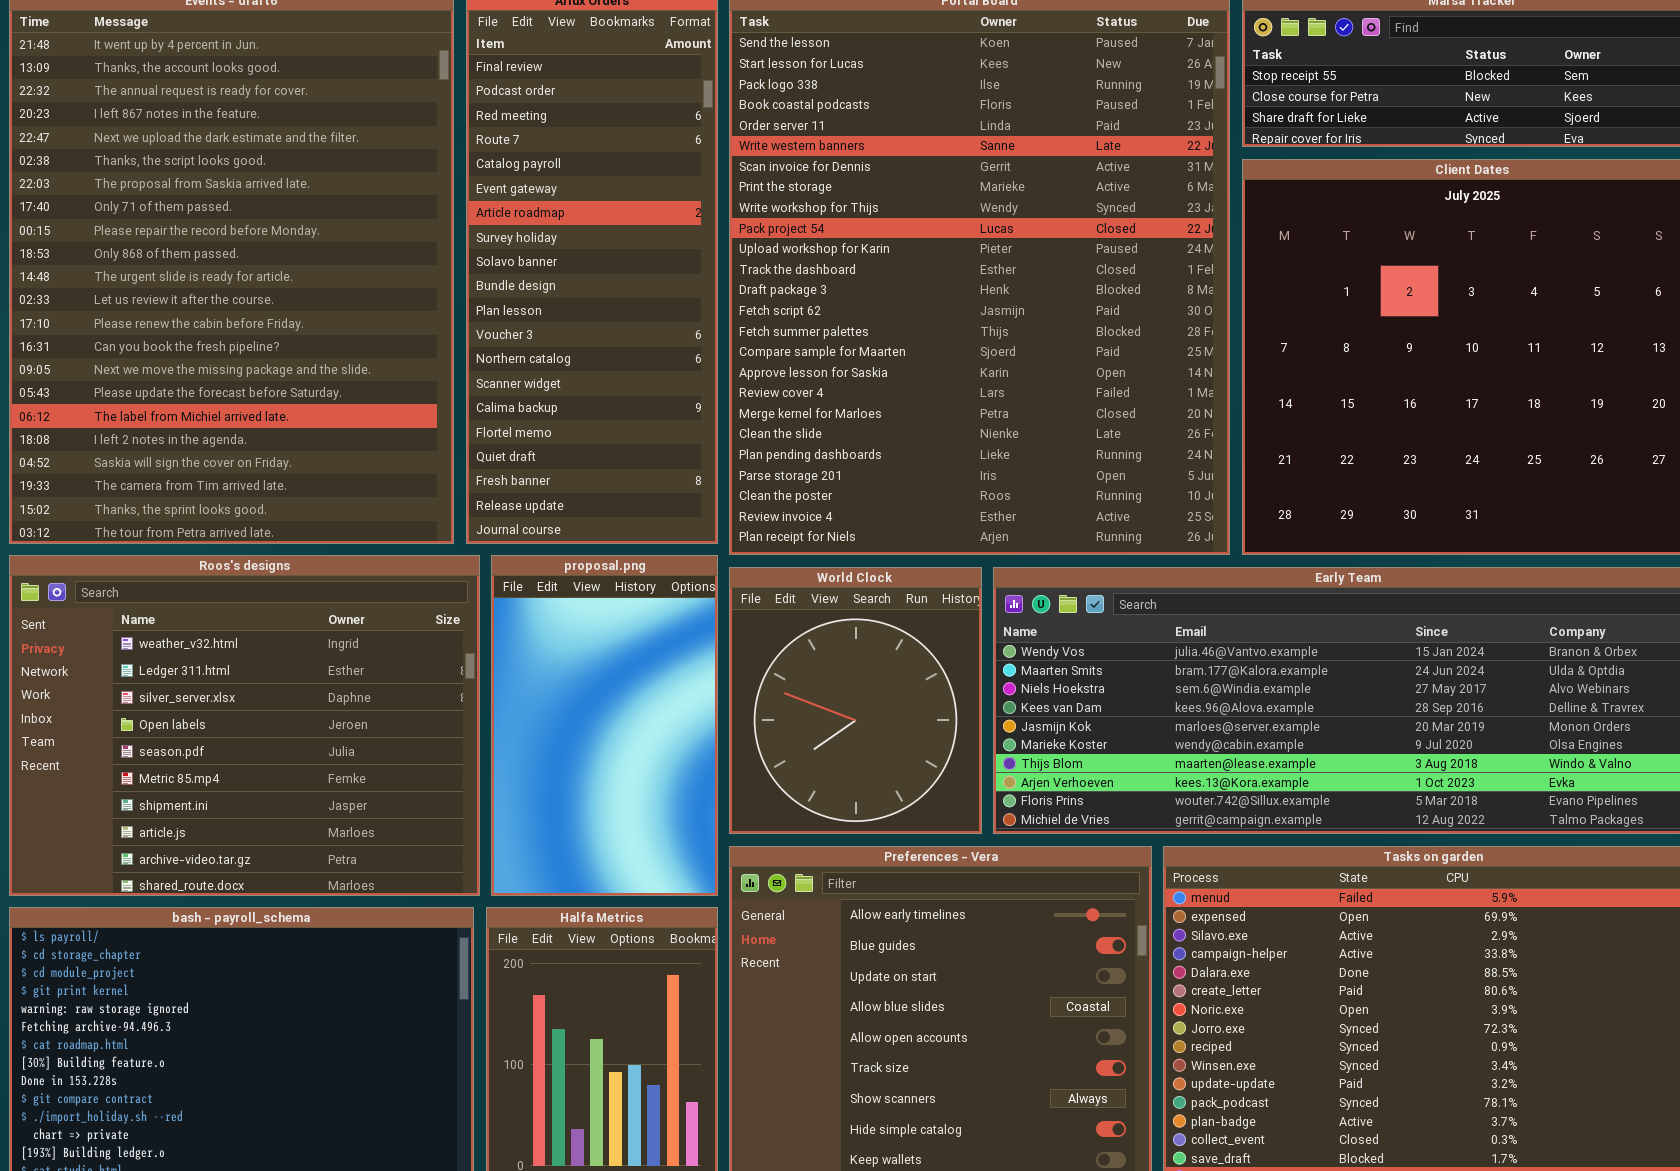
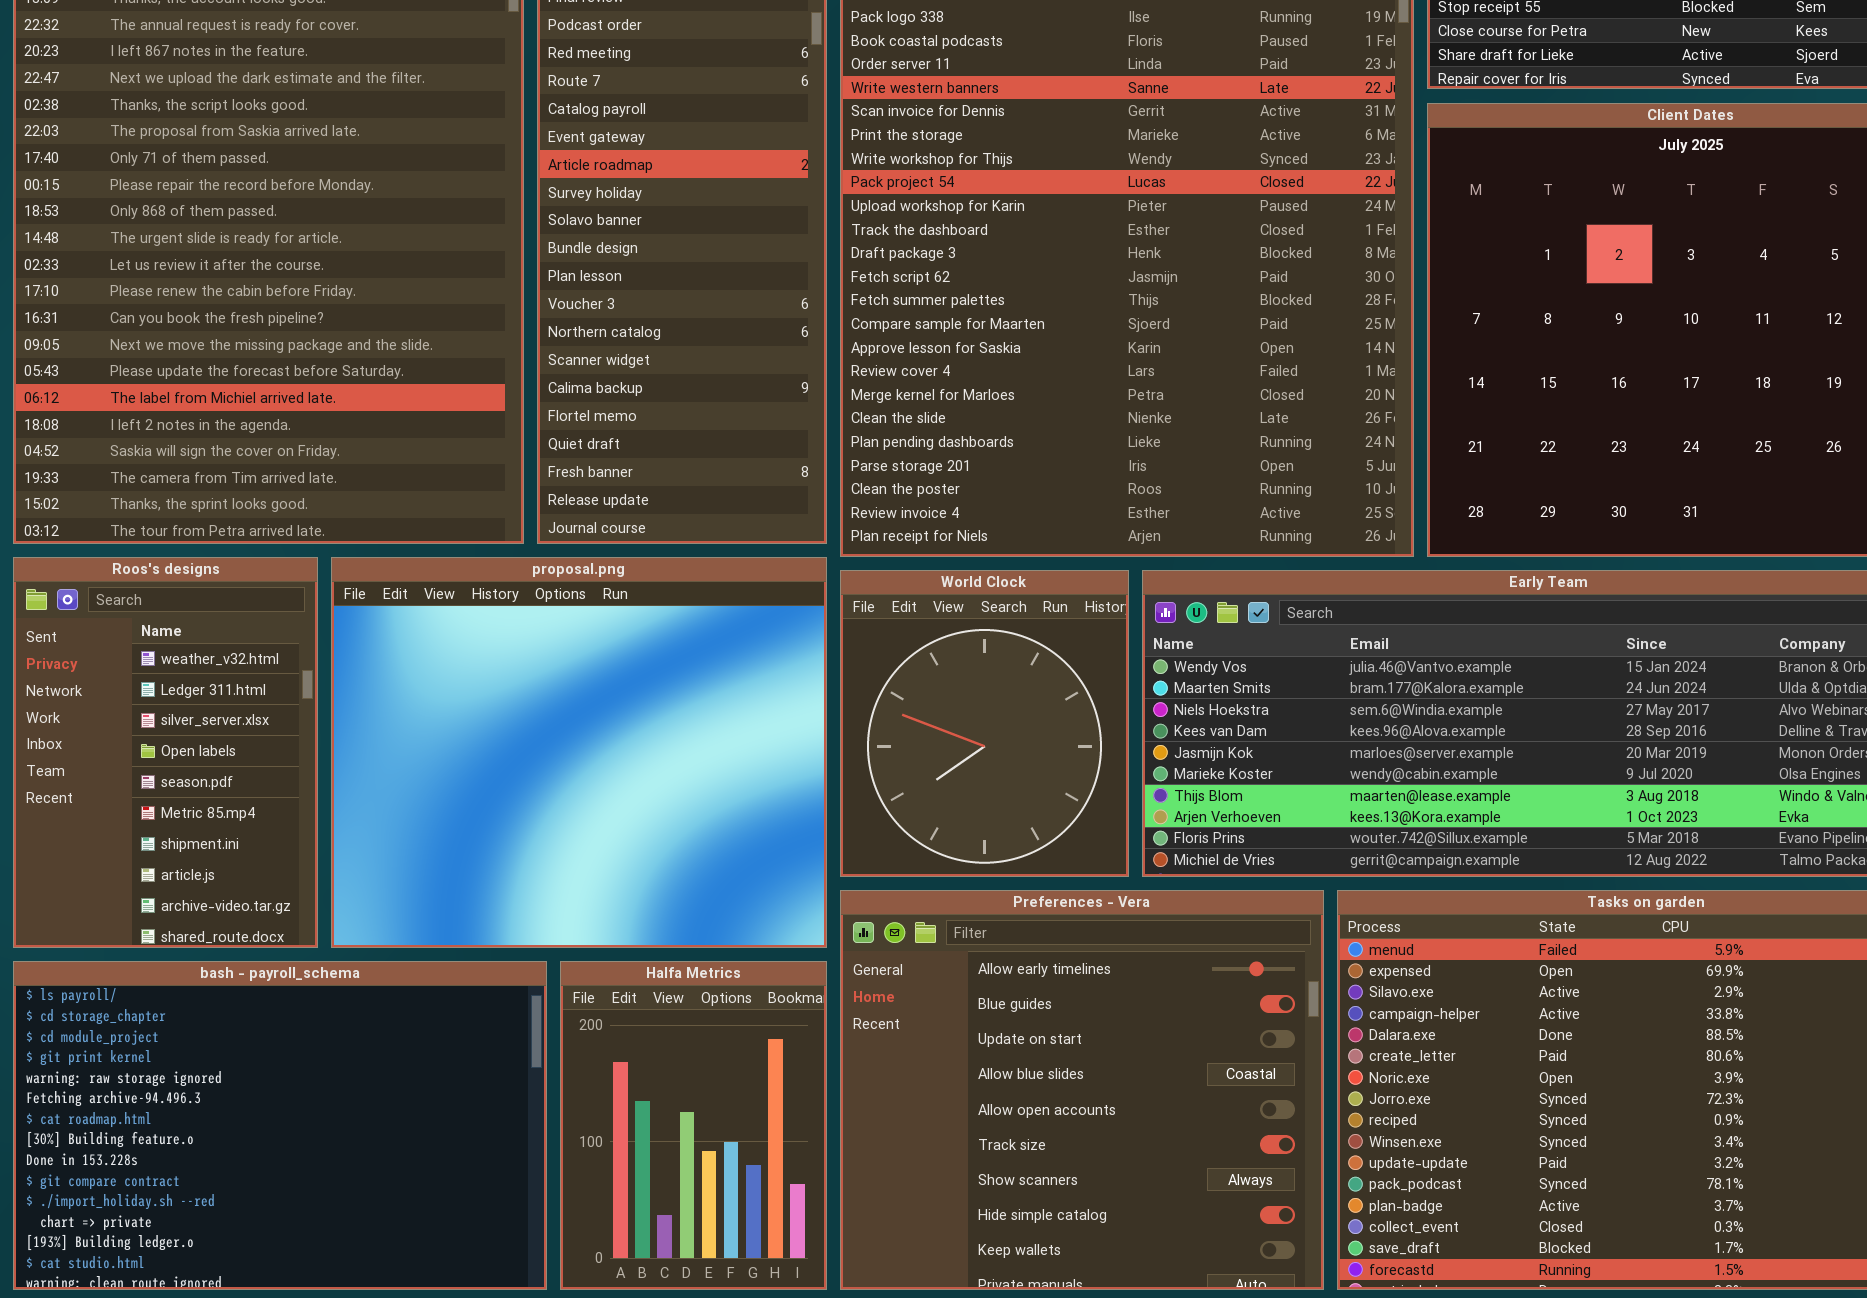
Roos's designs: [9,555,480,896] -> [13,557,318,948], resized
proposal.png: [491,555,718,896] -> [331,557,827,948], resized

